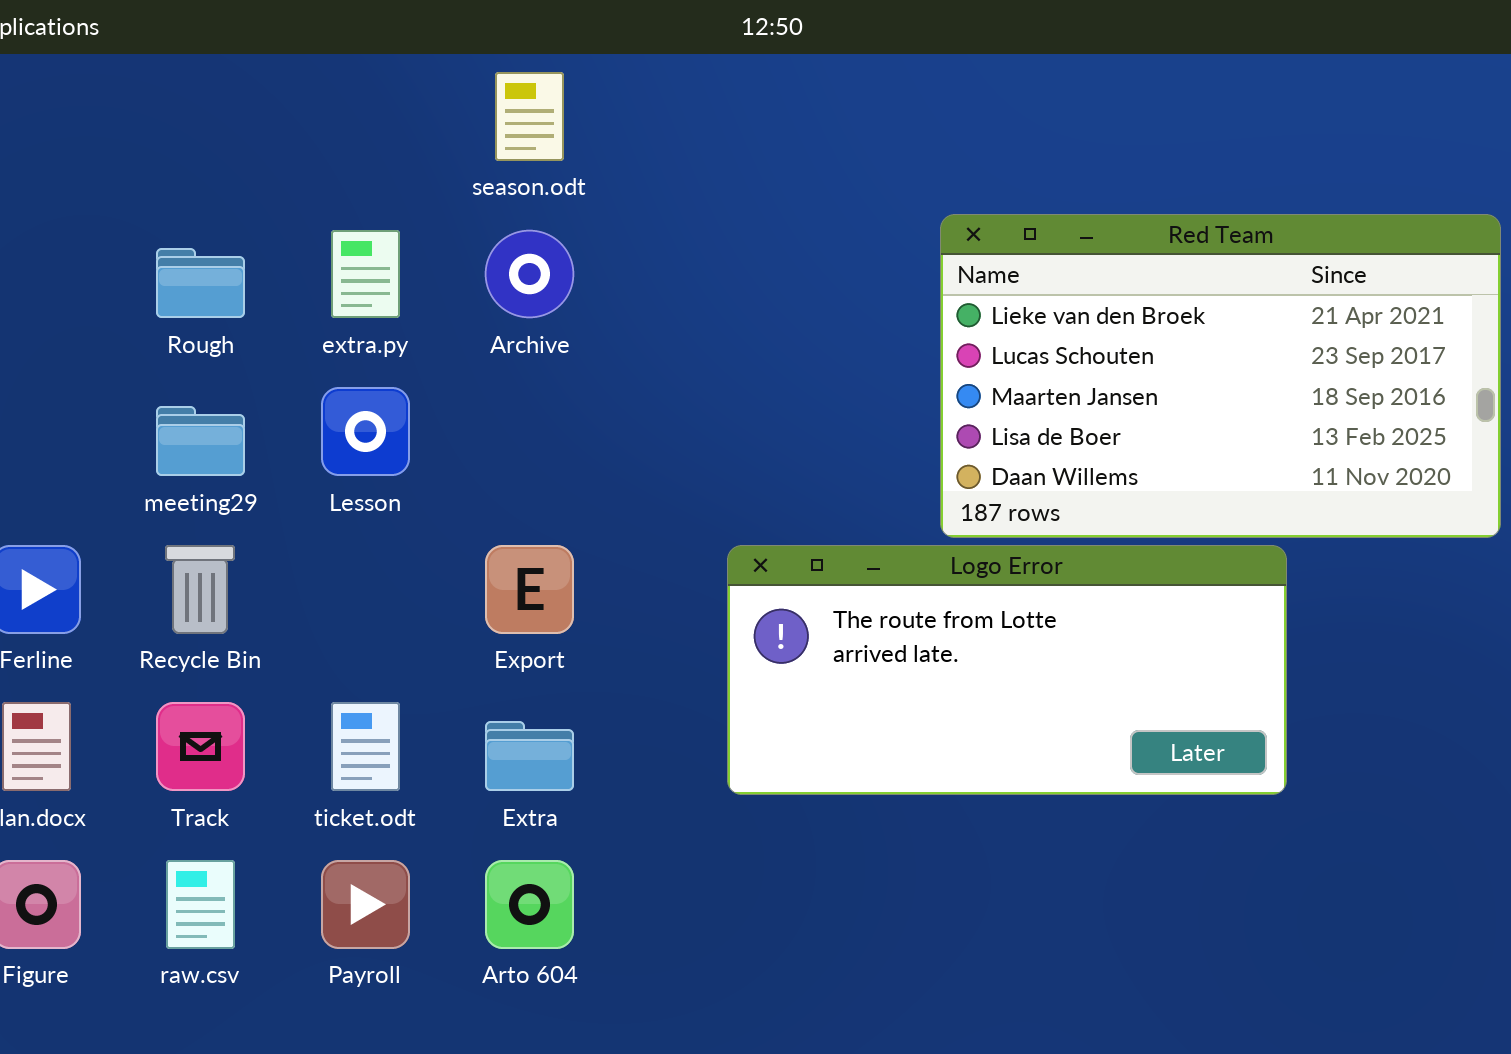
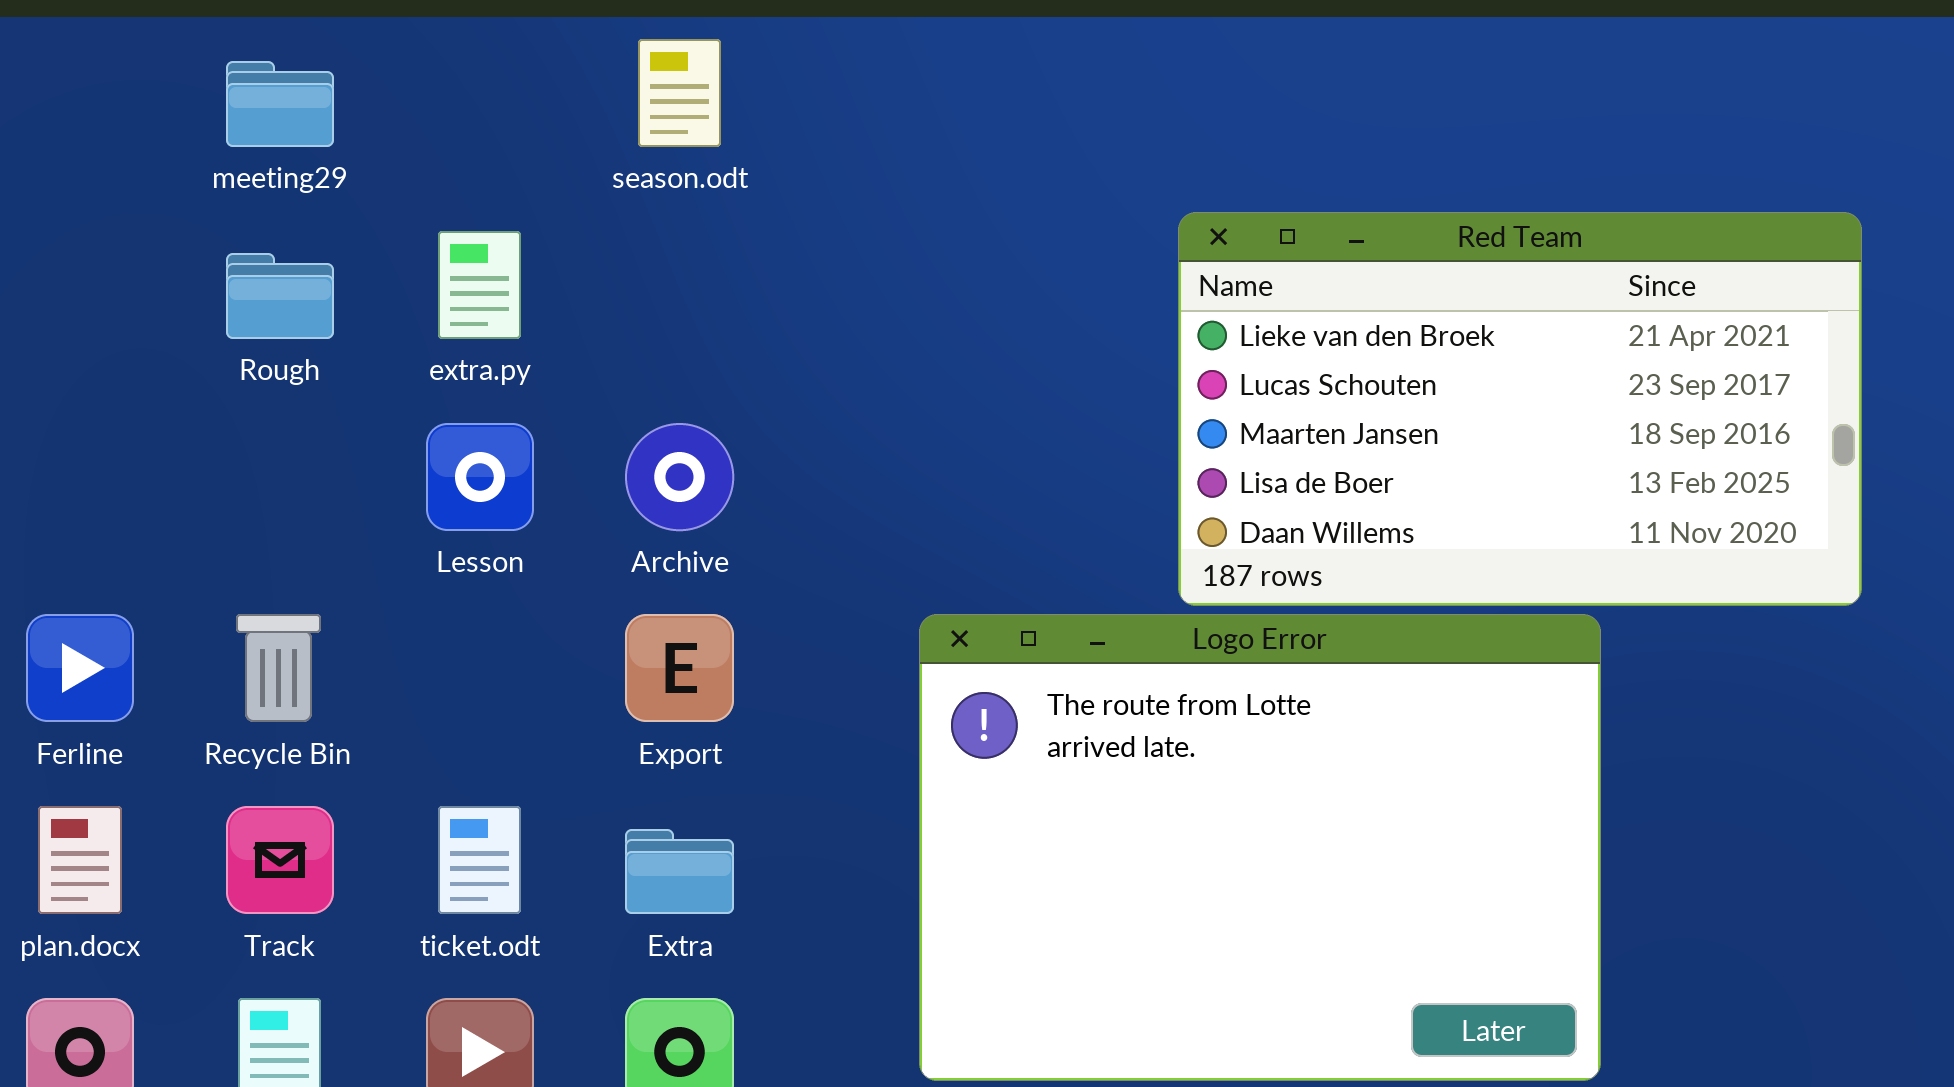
Archive: [485,230,574,318] -> [625,423,734,531], moved
meeting29: [156,406,245,476] -> [226,61,334,147], moved
Logo Error: [727,545,1287,795] -> [919,614,1601,1081], resized

